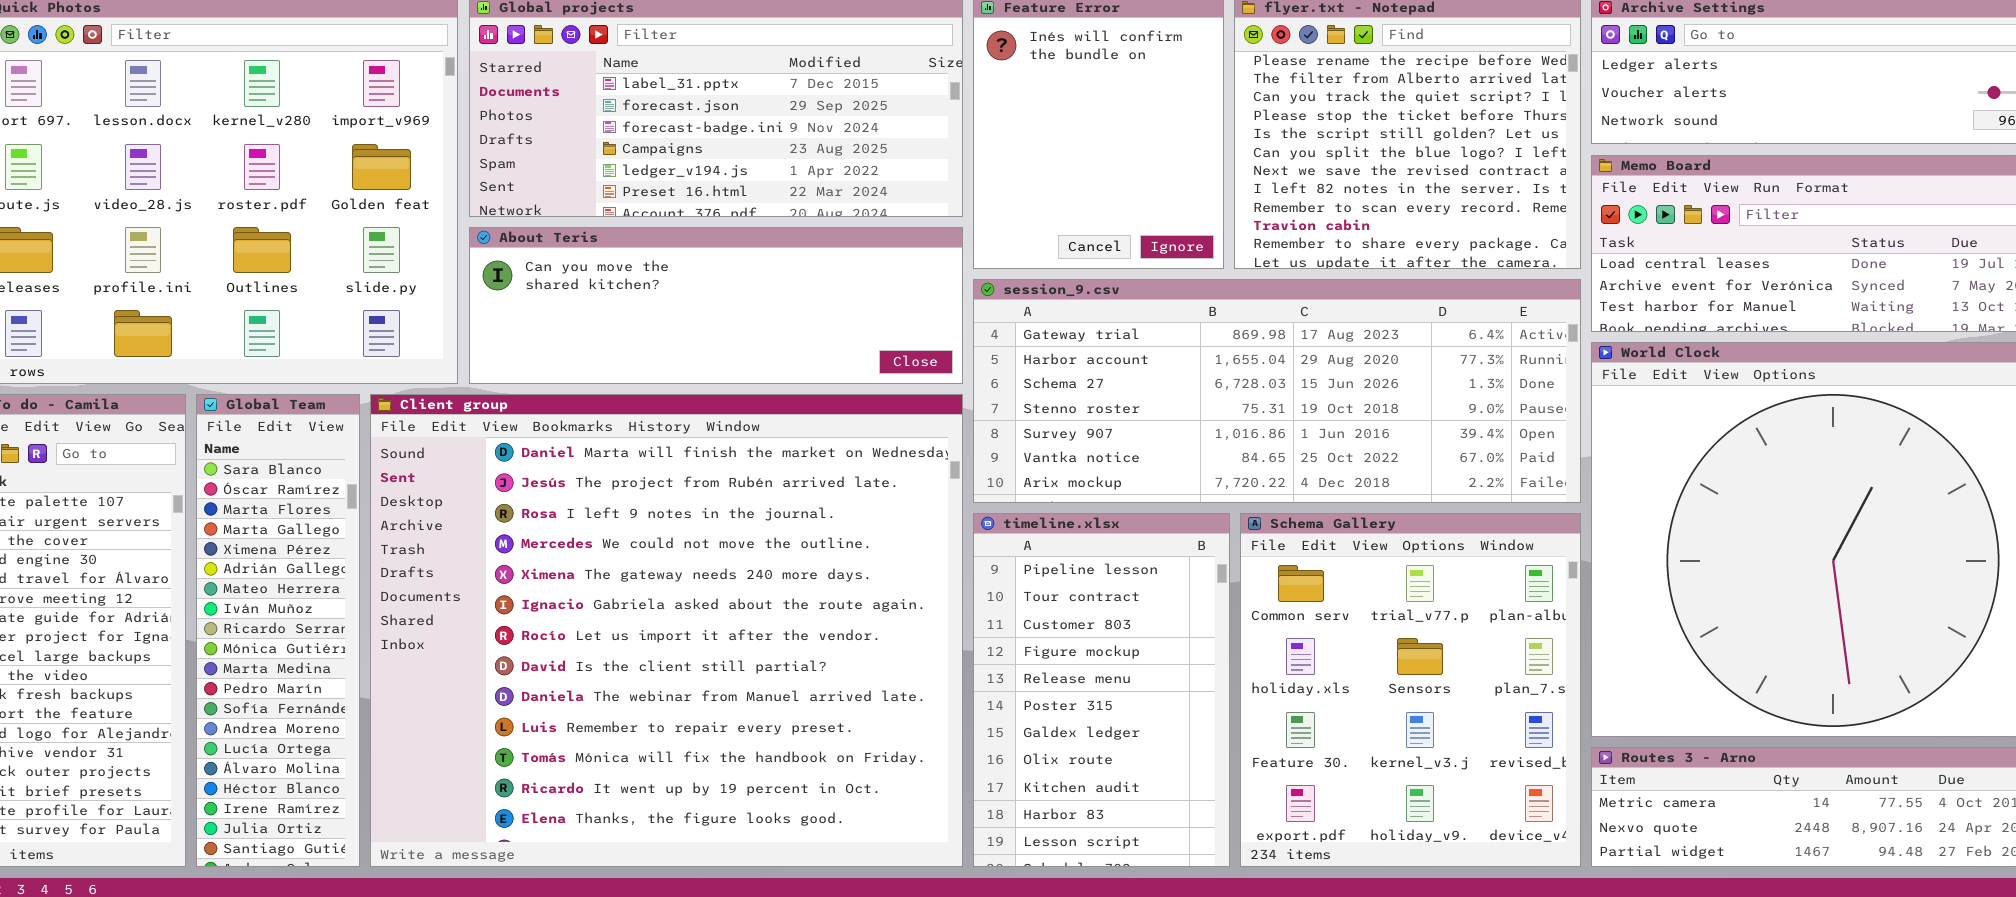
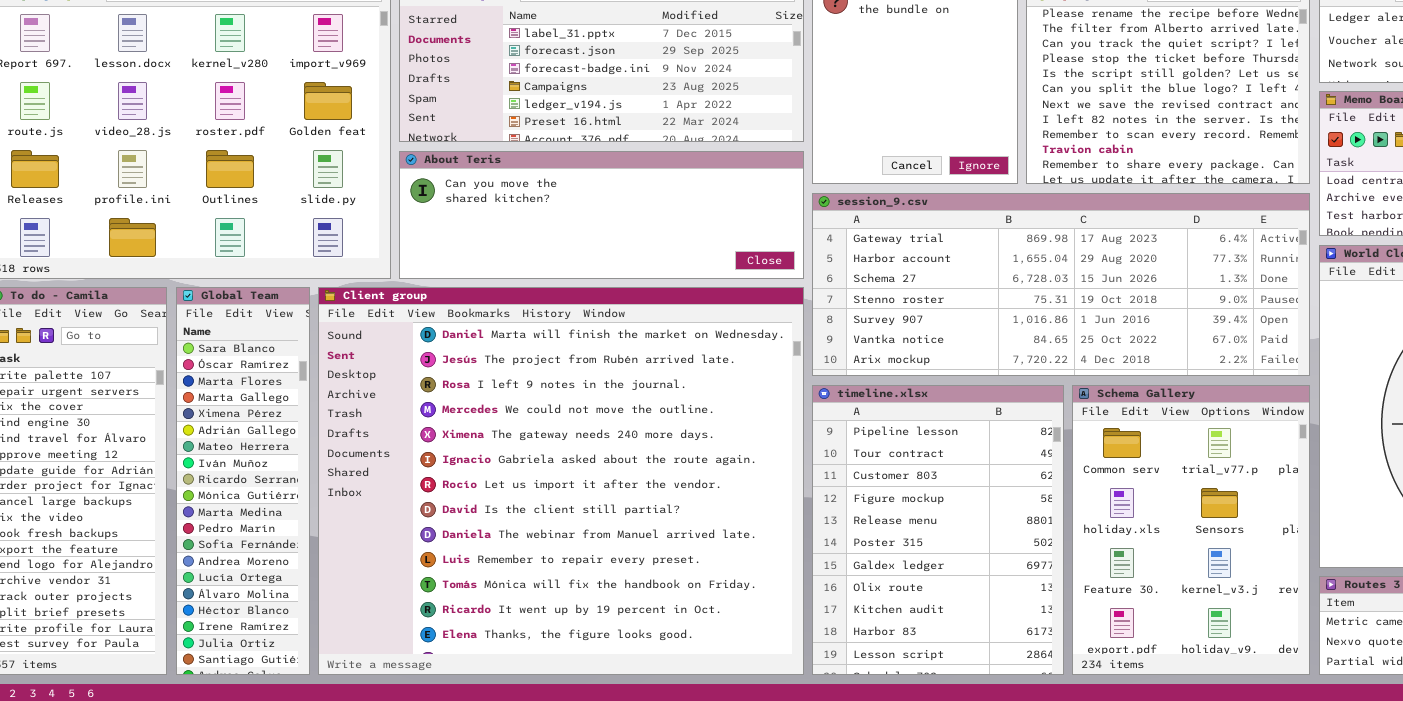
timeline.xlsx: [973,513,1230,867] -> [812,385,1064,675], resized
Schema Gallery: [1240,513,1581,867] -> [1072,385,1310,675], resized

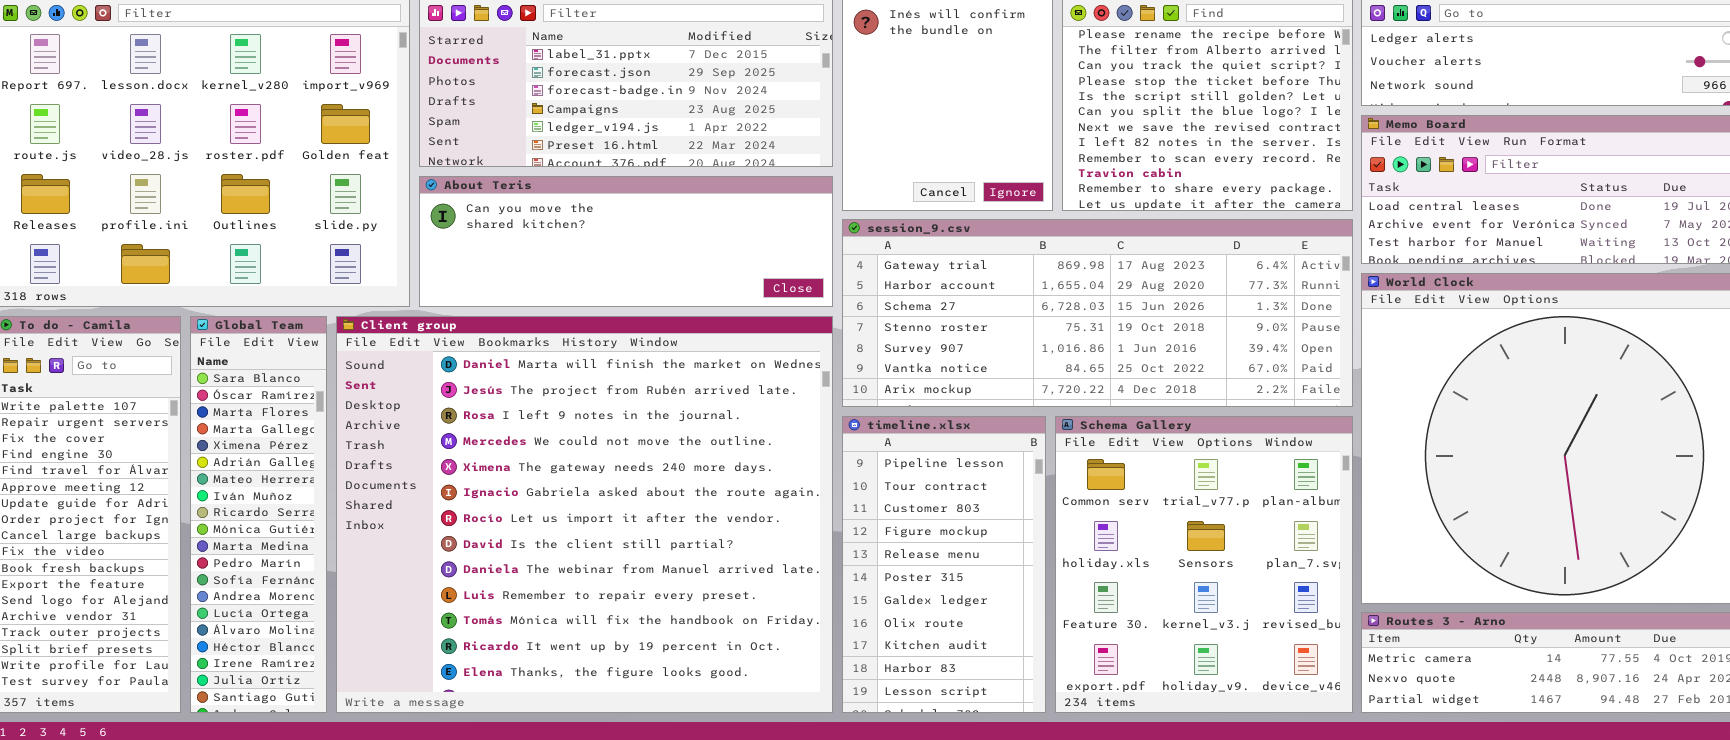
timeline.xlsx: [812,385,1064,675] -> [842,416,1046,713], resized
Schema Gallery: [1072,385,1310,675] -> [1055,416,1353,713], resized

